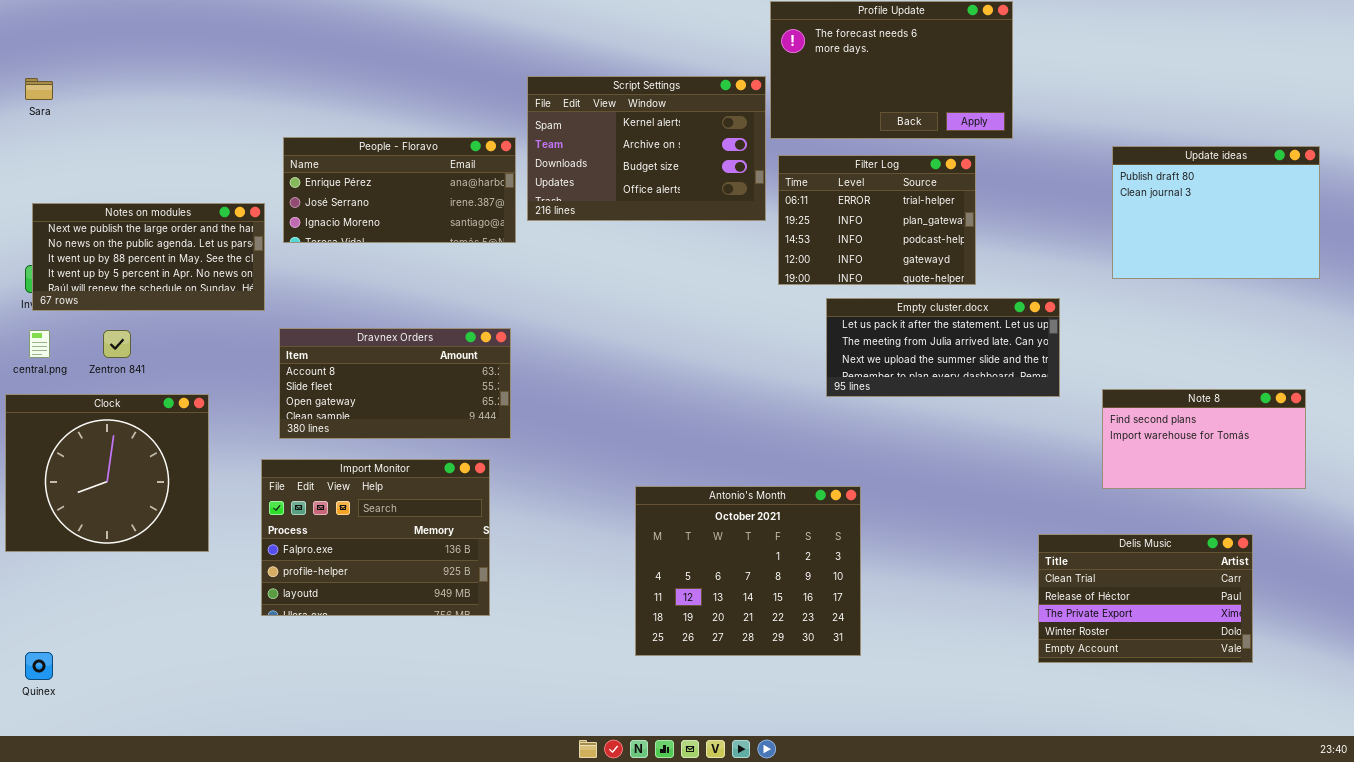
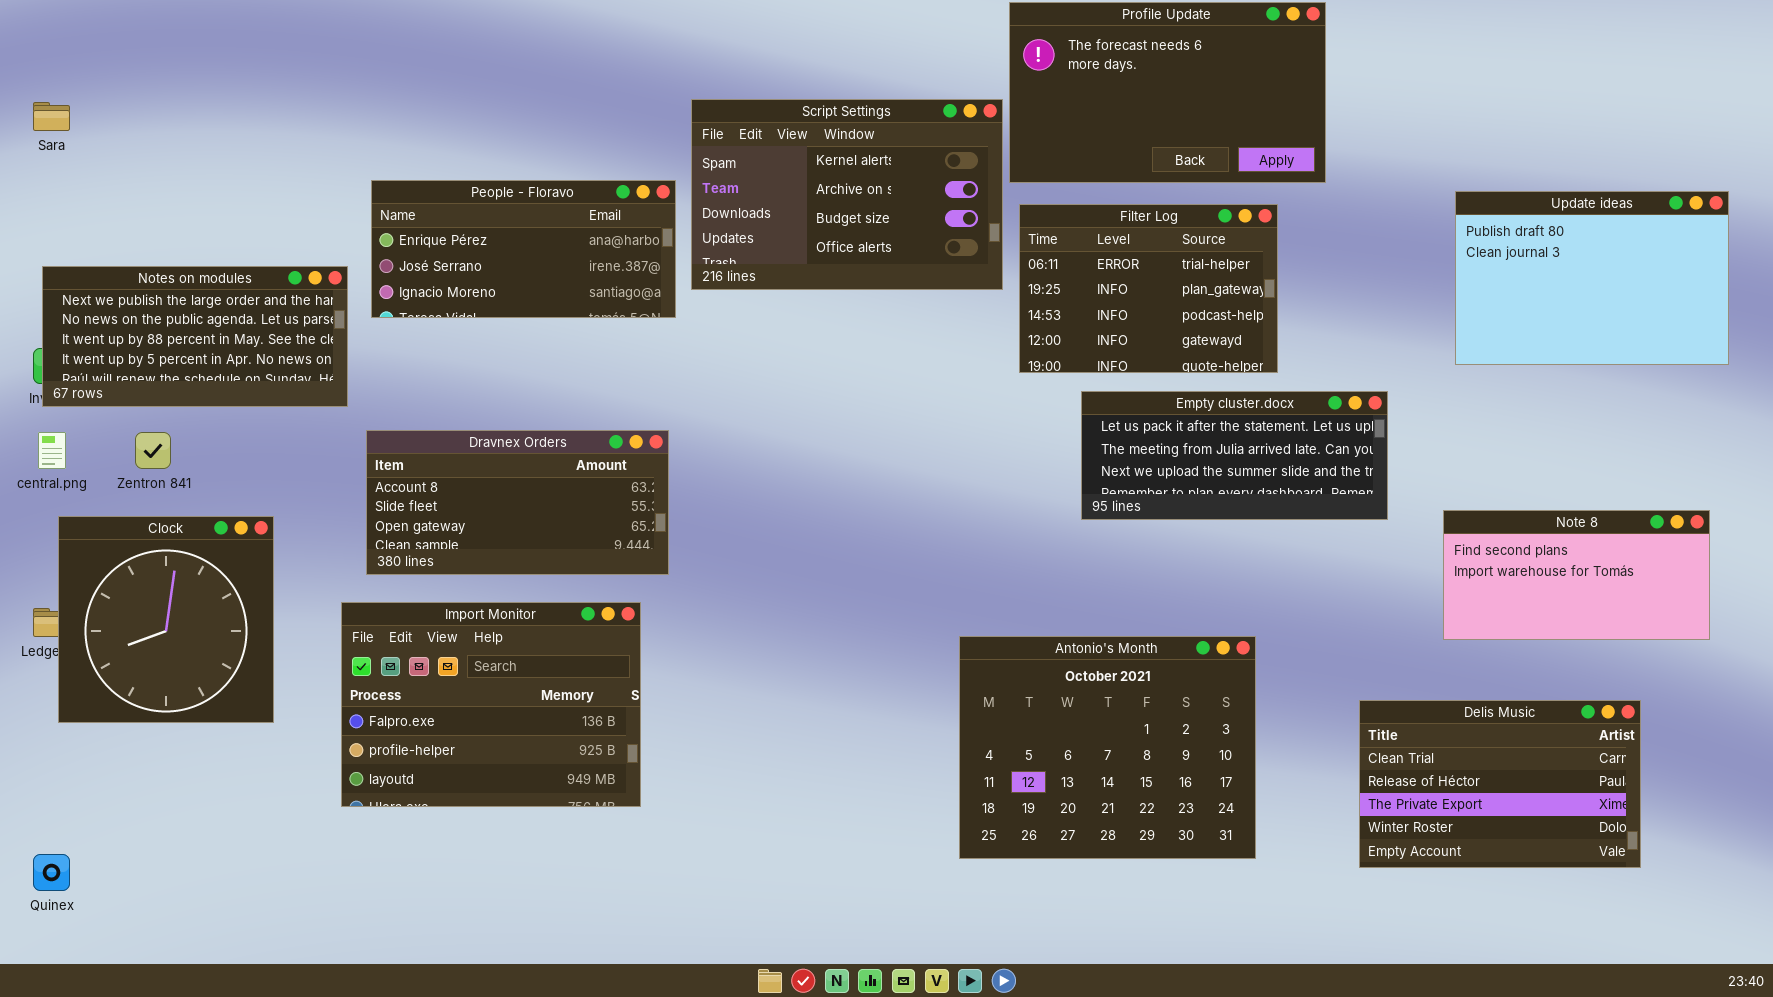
Clock: [5,394,209,552] -> [58,516,274,723], resized
Antonio's Month: [635,486,861,656] -> [959,636,1256,859], moved

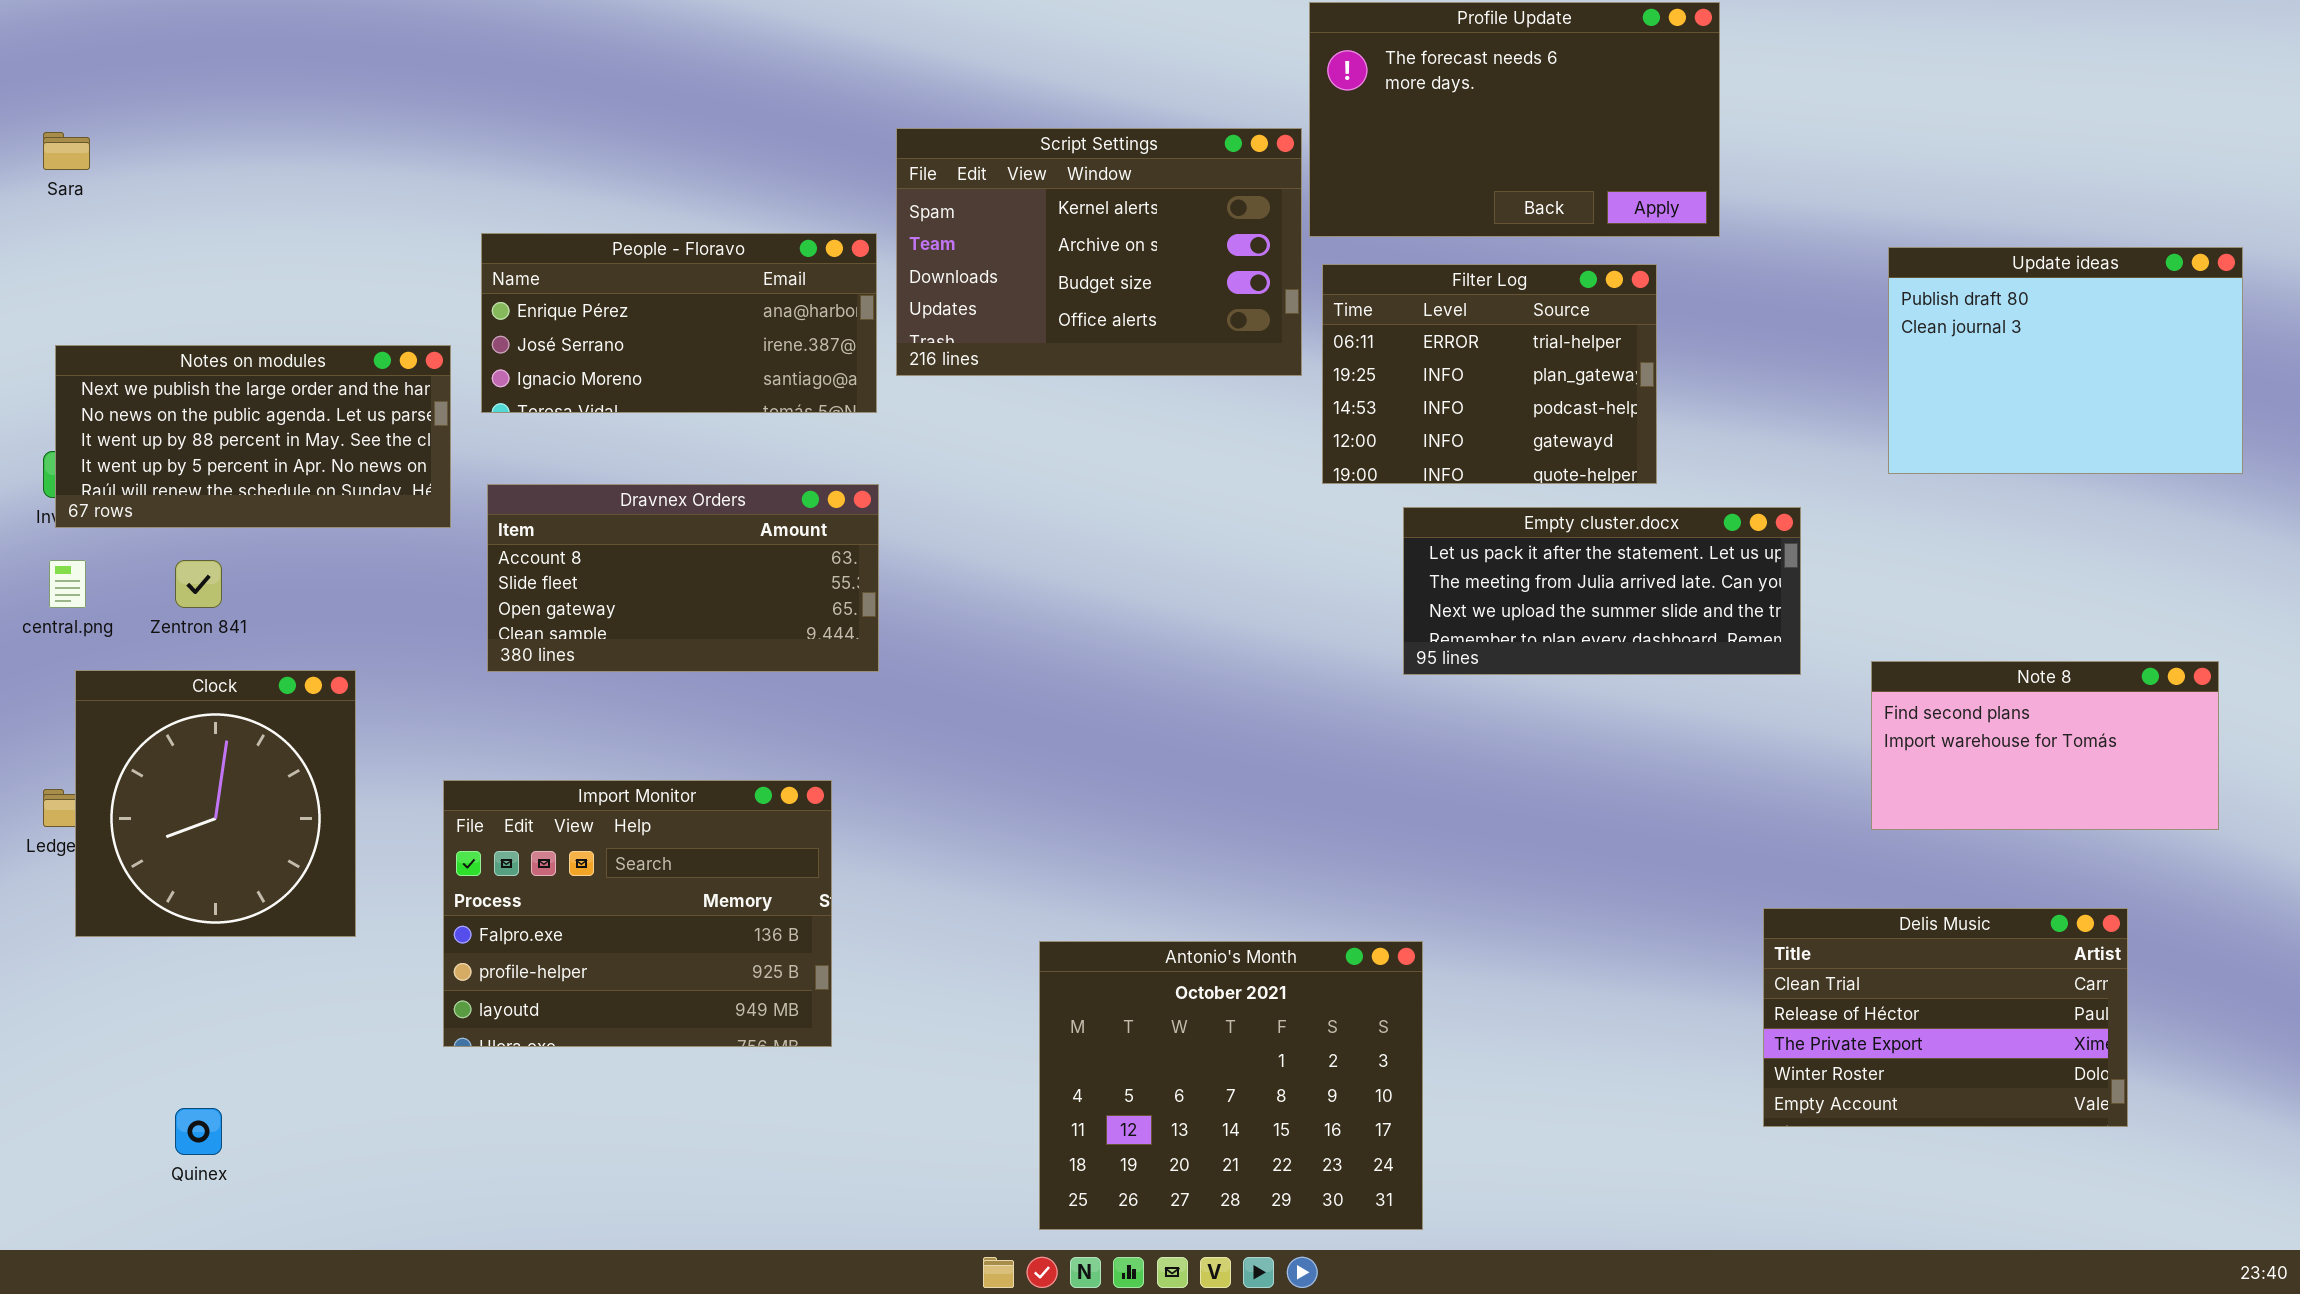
Dravnex Orders: [366,430,669,575] -> [487,484,879,672], moved
Antonio's Month: [959,636,1256,859] -> [1039,941,1423,1230], moved
Quinex: [33,854,70,891] -> [175,1108,222,1155], moved

